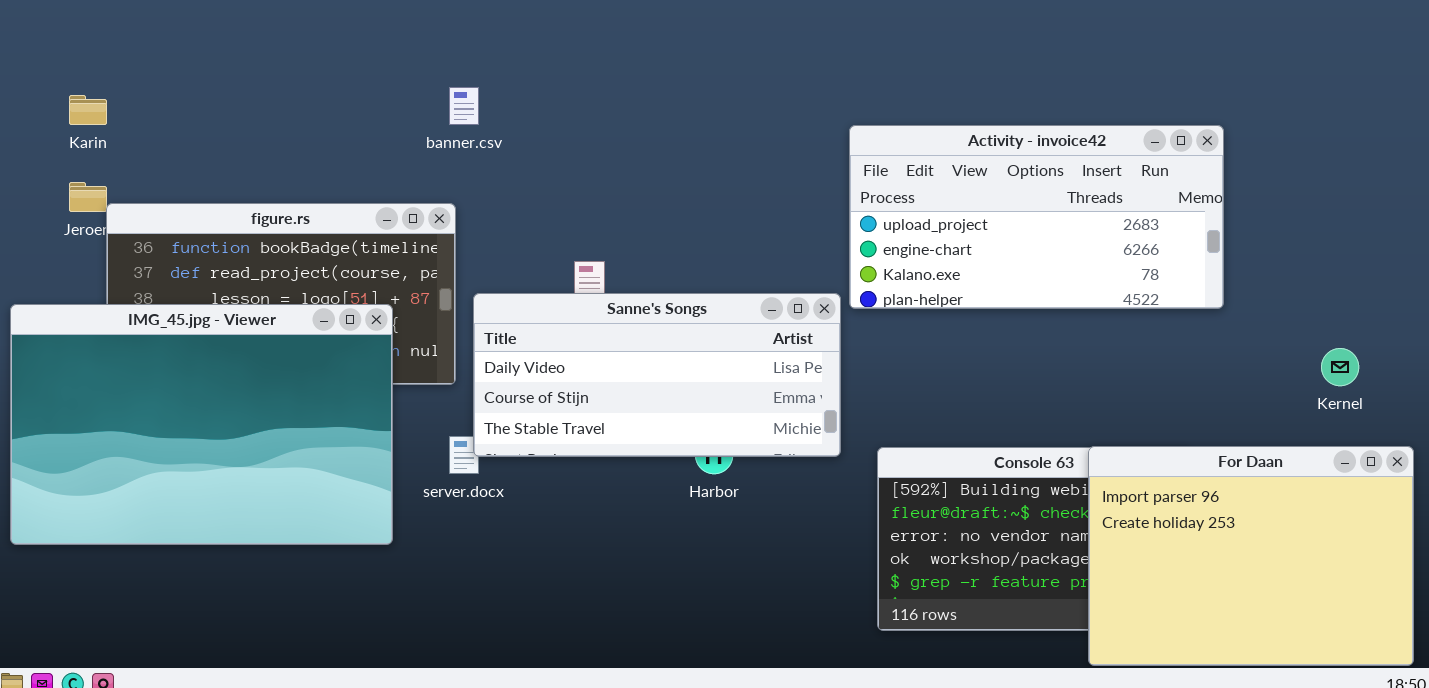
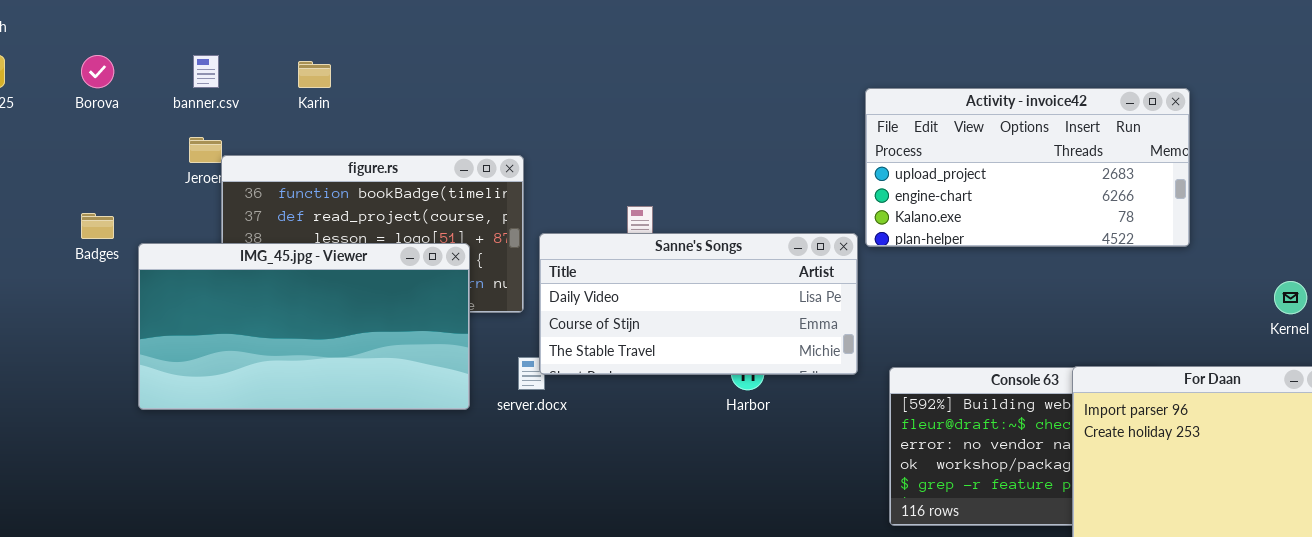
banner.csv: [449,87,479,125] -> [193,55,219,88], moved
Karin: [69,95,107,125] -> [298,61,331,88], moved
IMG_45.jpg - Viewer: [10,304,393,545] -> [138,243,470,410], resized

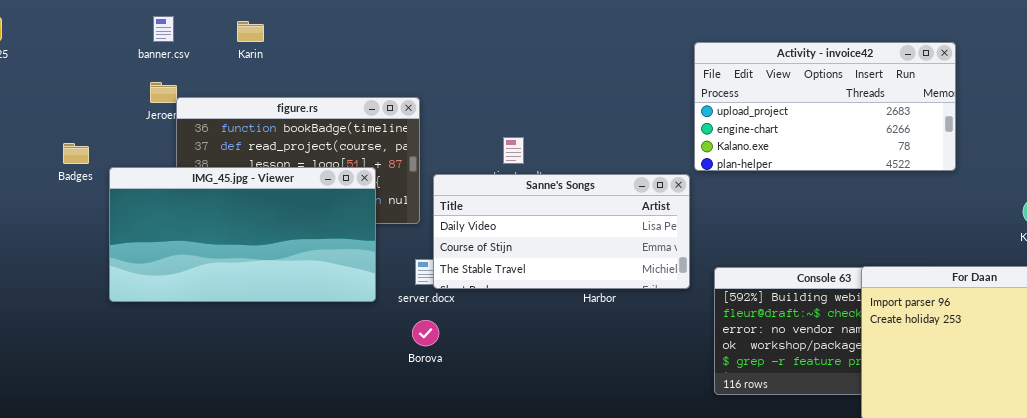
Borova: [81,55,114,88] -> [412,320,439,346], moved
Sanne's Songs: [539,233,858,375] -> [433,174,690,289], moved

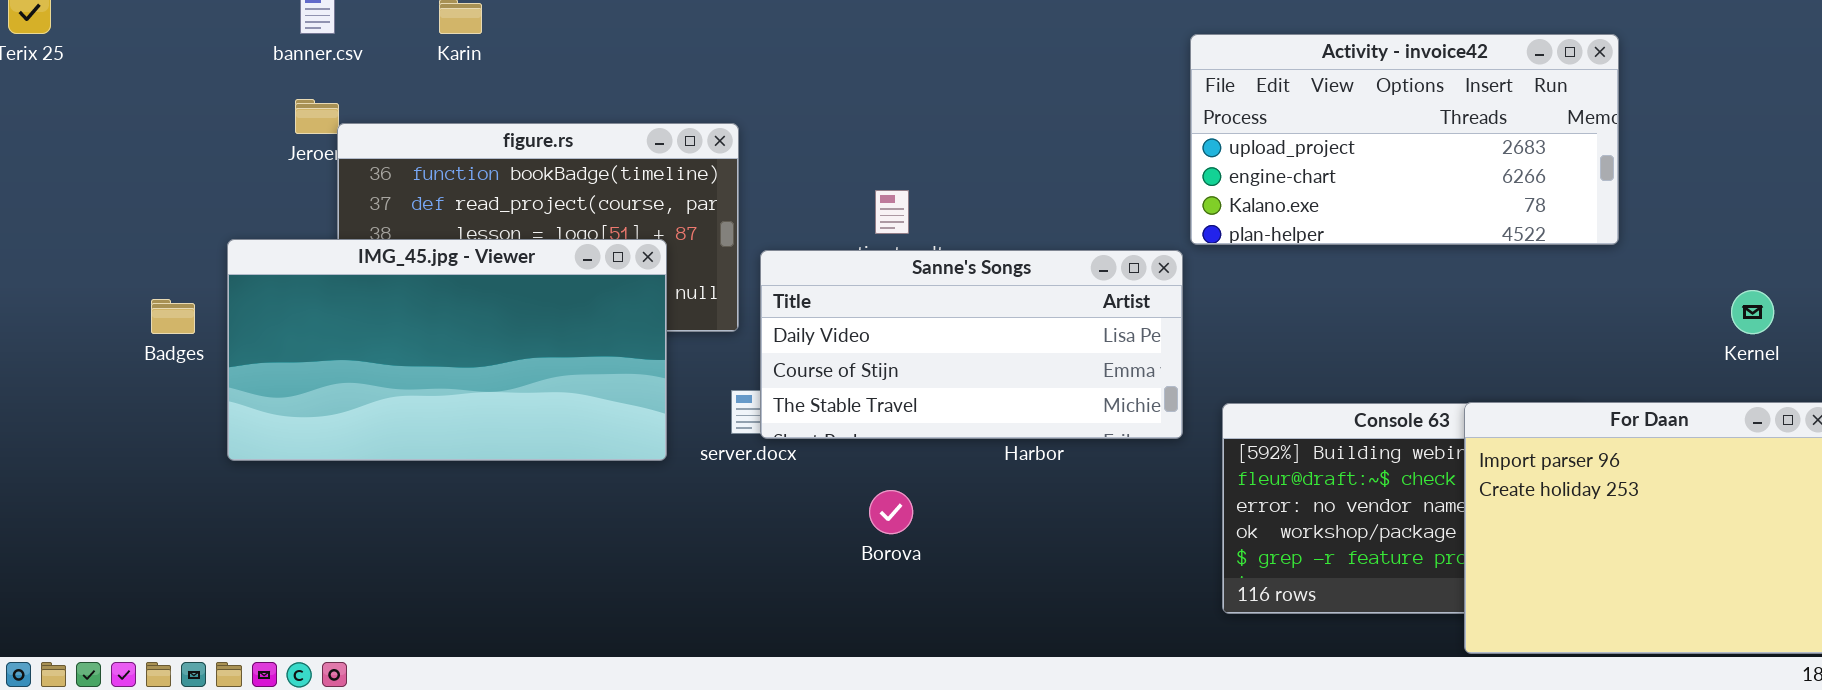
Badges: [63,143,89,164] -> [151,299,195,334], moved
Borova: [412,320,439,346] -> [869,490,913,534], moved

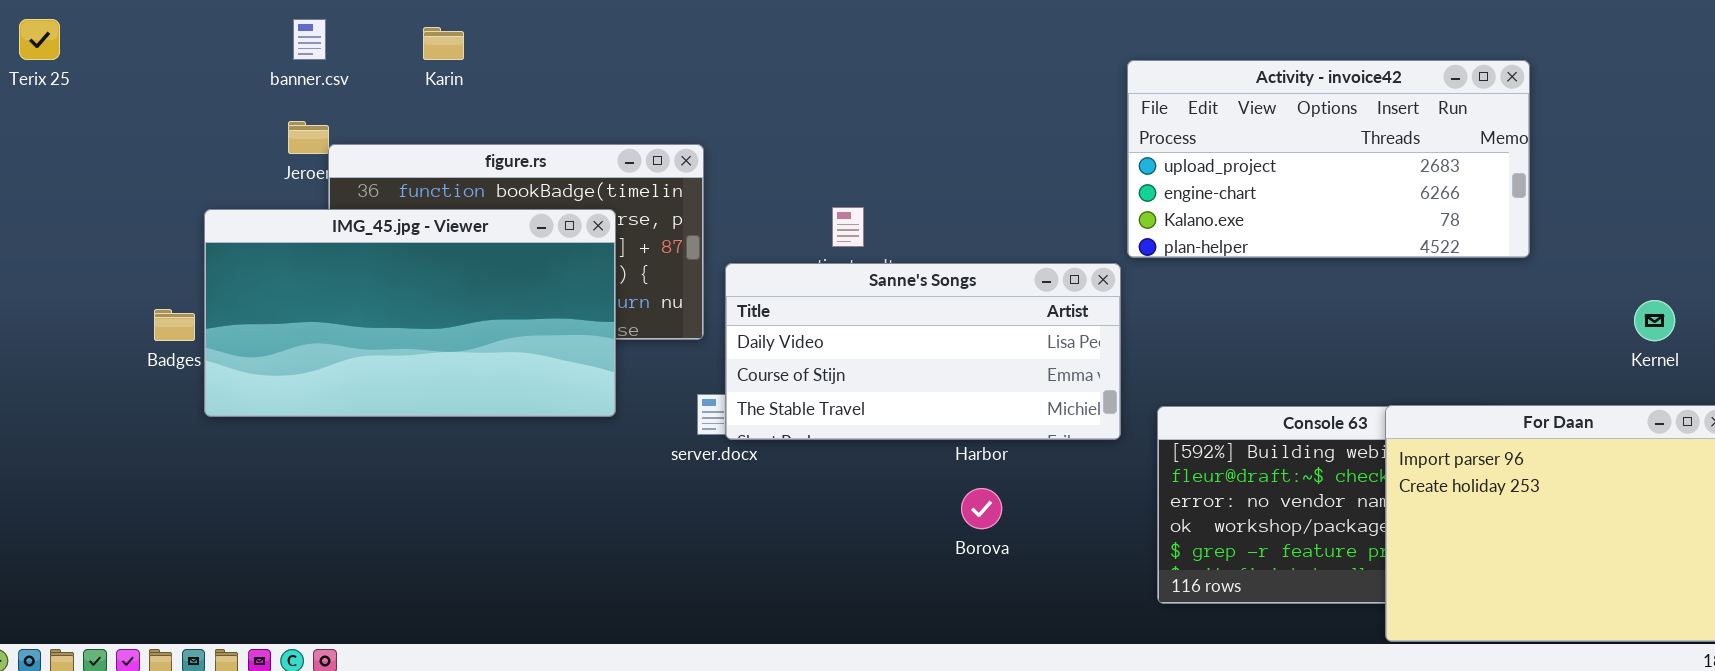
IMG_45.jpg - Viewer: [227,239,667,461] -> [204,209,616,417], moved
Borova: [869,490,913,534] -> [961,488,1002,529], moved

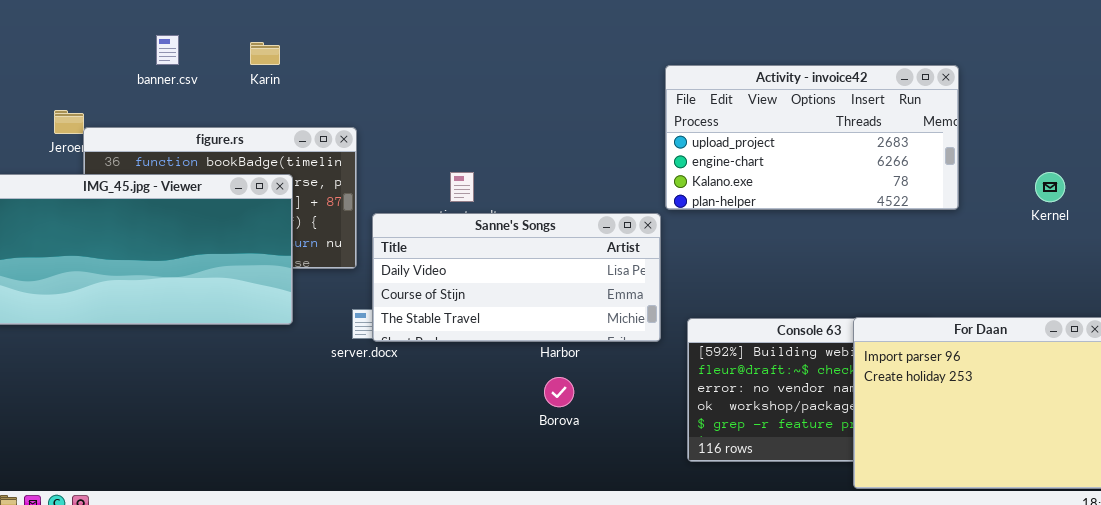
banner.csv: [293,19,326,60] -> [156,35,179,65], moved
Karin: [423,27,464,60] -> [250,42,280,65], moved
Kernel: [1634,300,1675,341] -> [1035,172,1065,202], moved

